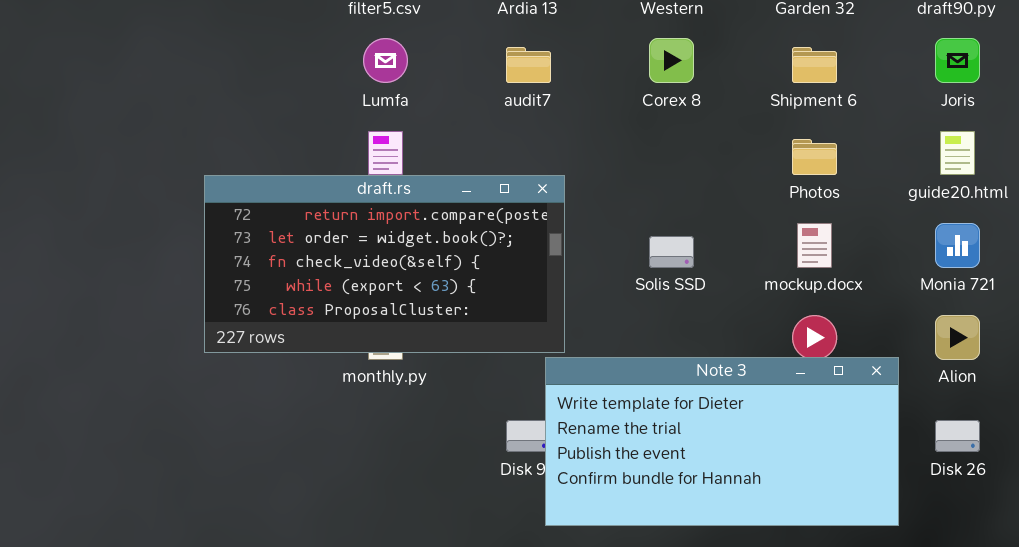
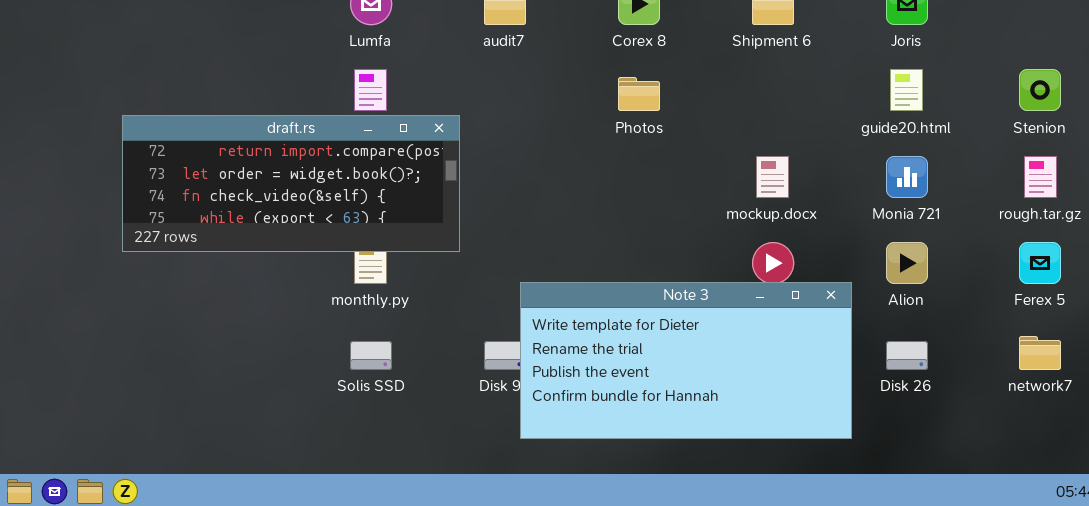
Photos: [792,139,837,175] -> [618,77,660,111], moved
draft.rs: [204,175,565,353] -> [122,115,460,252], moved, resized
Solis SSD: [649,236,694,268] -> [350,341,392,370], moved

